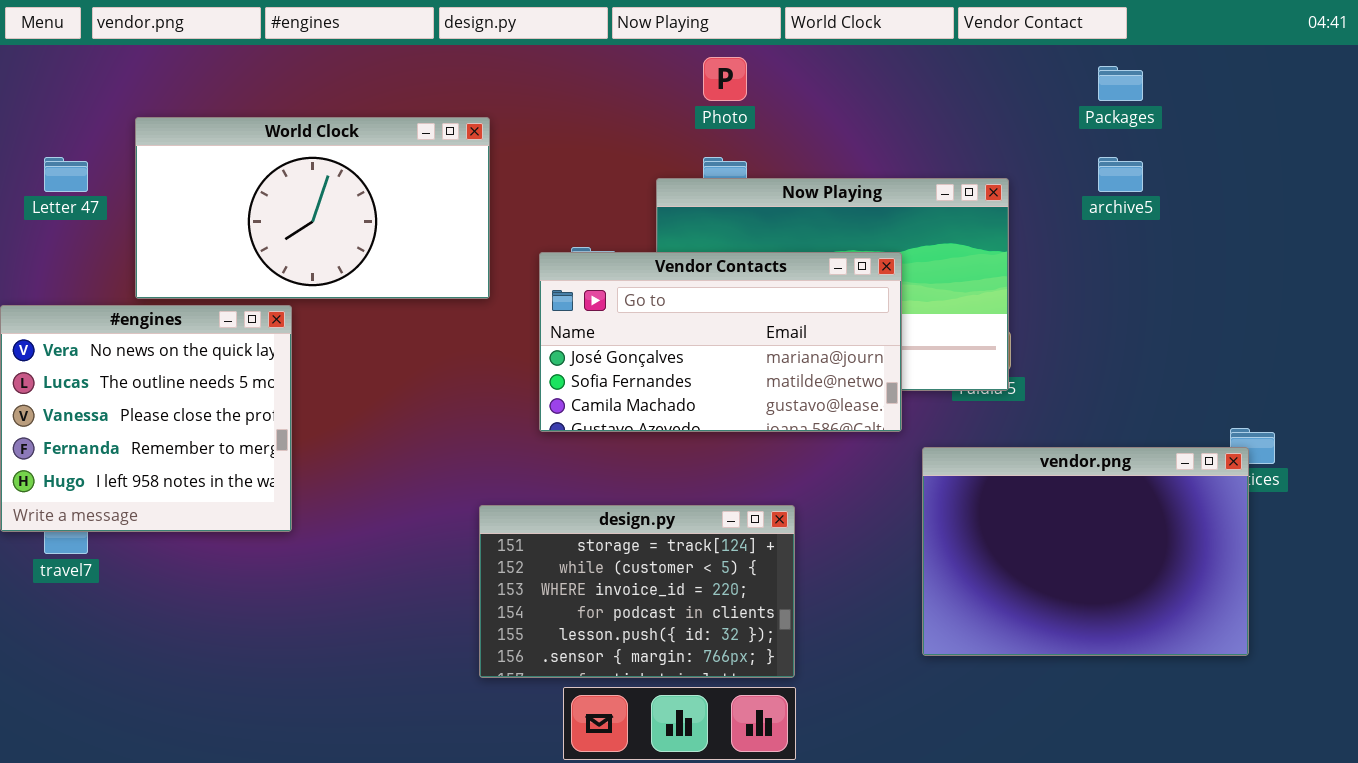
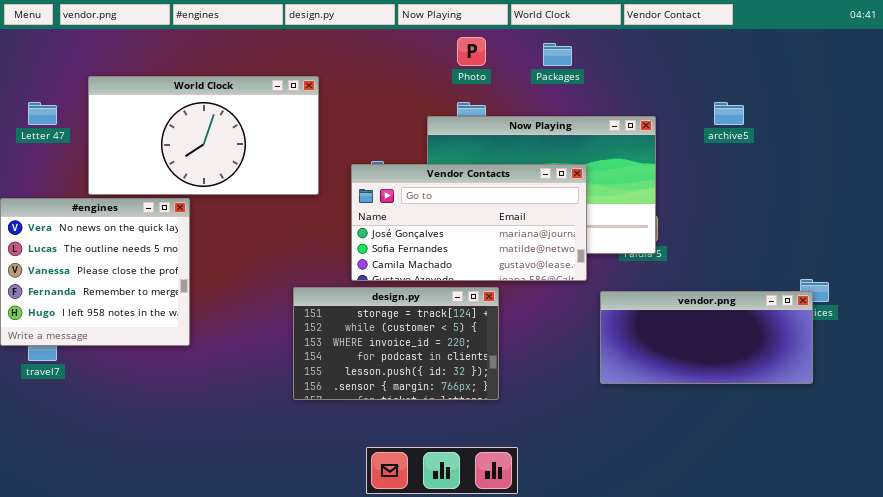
Packages: [1098,66,1143,101] -> [543,43,572,66], moved
vendor.png: [922,447,1249,656] -> [600,291,813,384], resized
design.py: [479,505,795,678] -> [293,287,499,400], moved

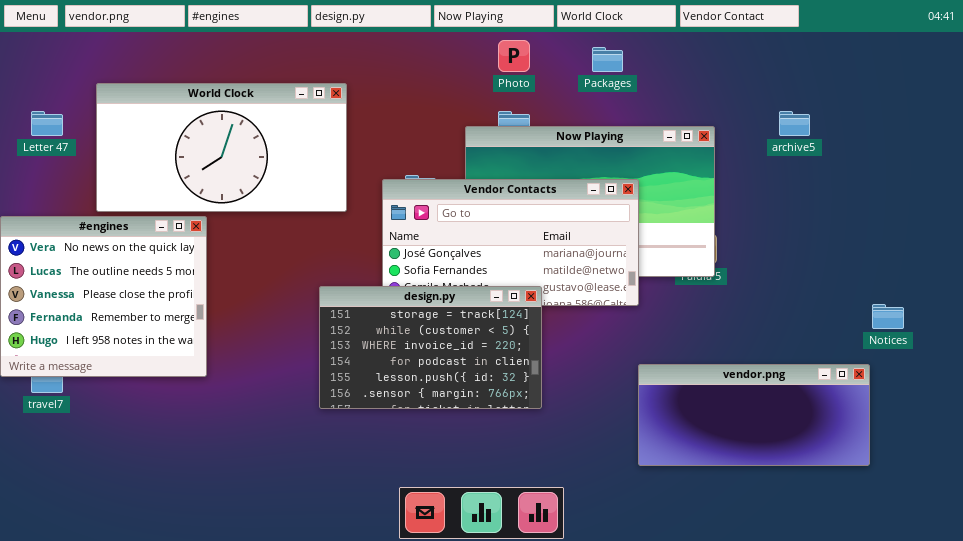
design.py: [293,287,499,400] -> [319,286,542,409], moved
vendor.png: [600,291,813,384] -> [638,364,870,466], moved

